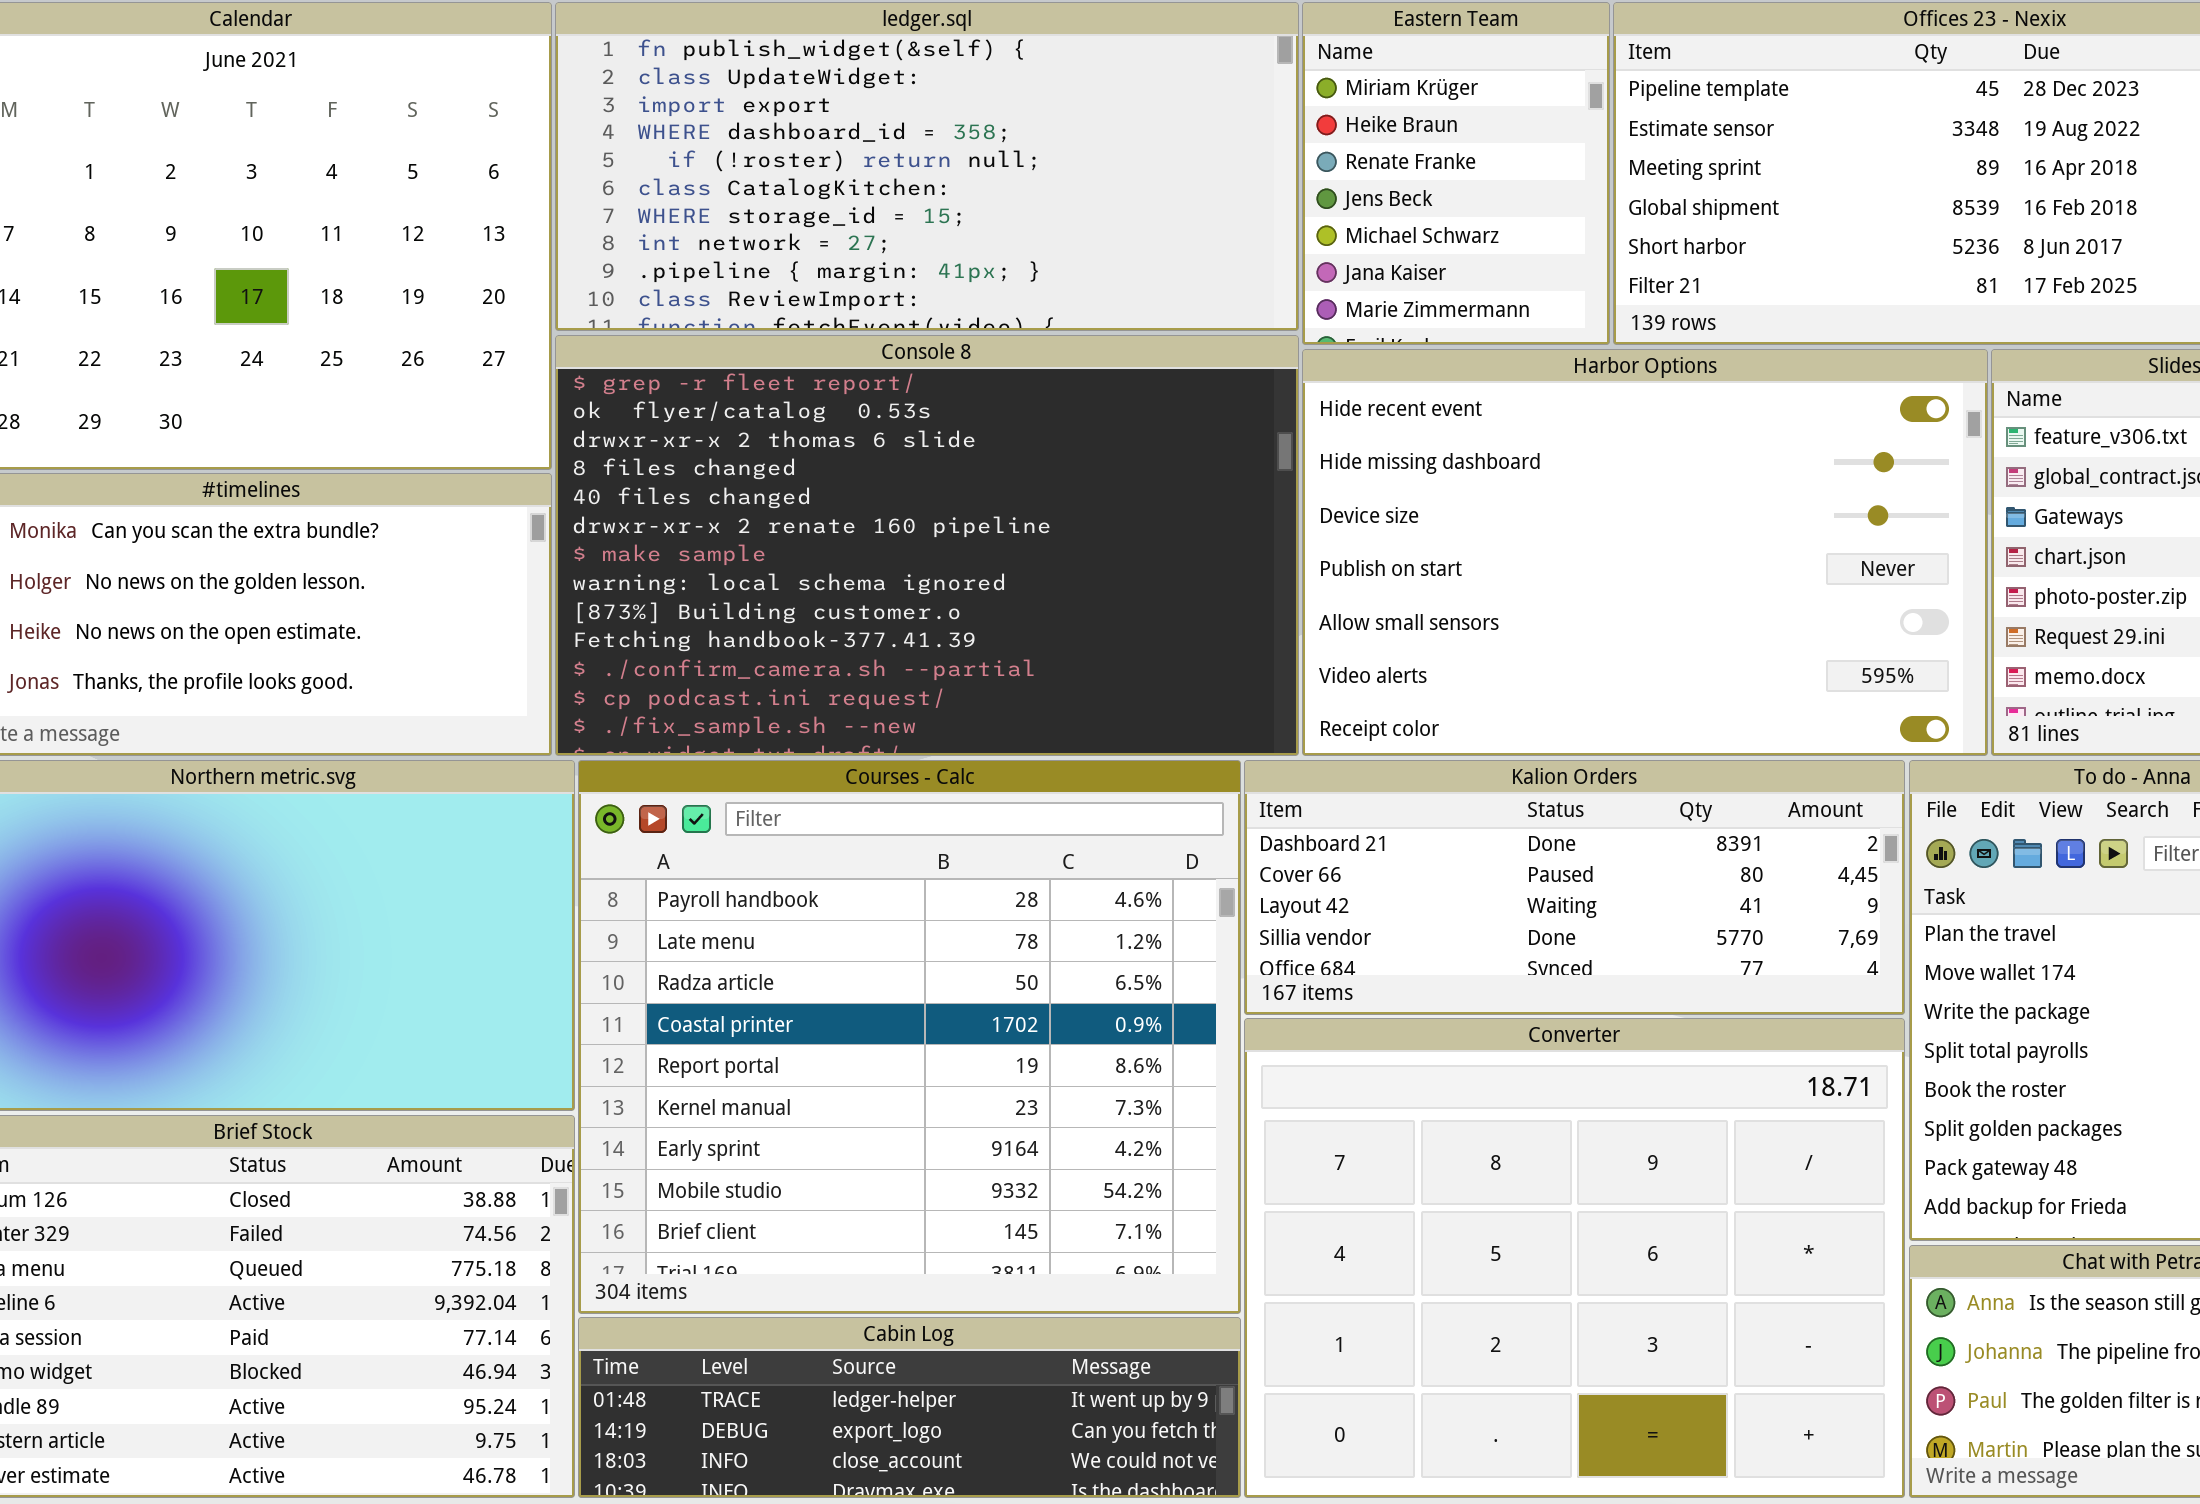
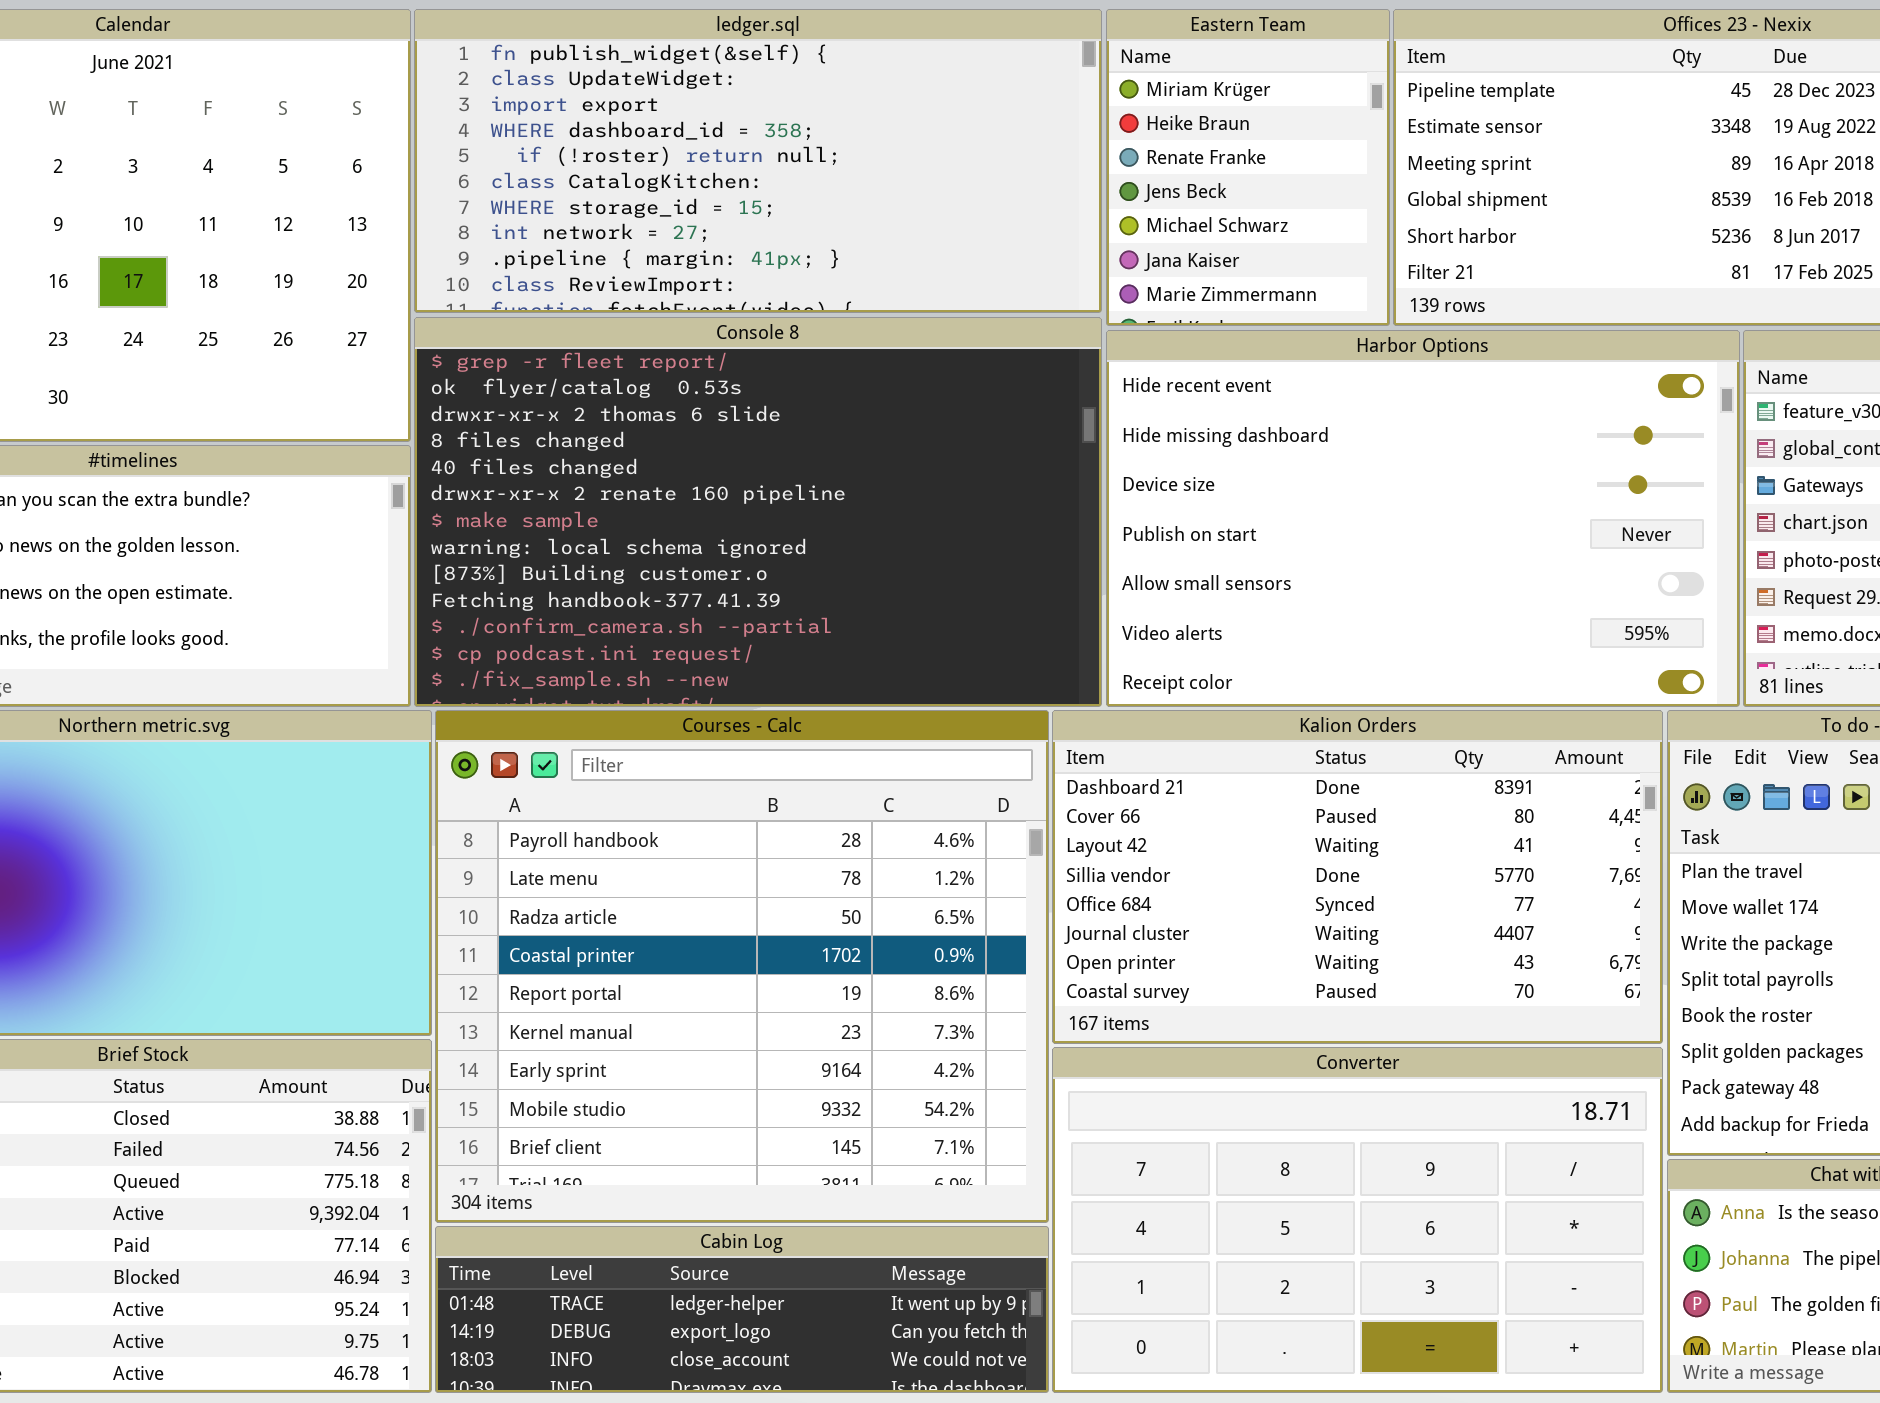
Kalion Orders: [1244,760,1905,1015] -> [1052,710,1663,1044], resized
Converter: [1244,1018,1905,1498] -> [1052,1047,1663,1393], resized

